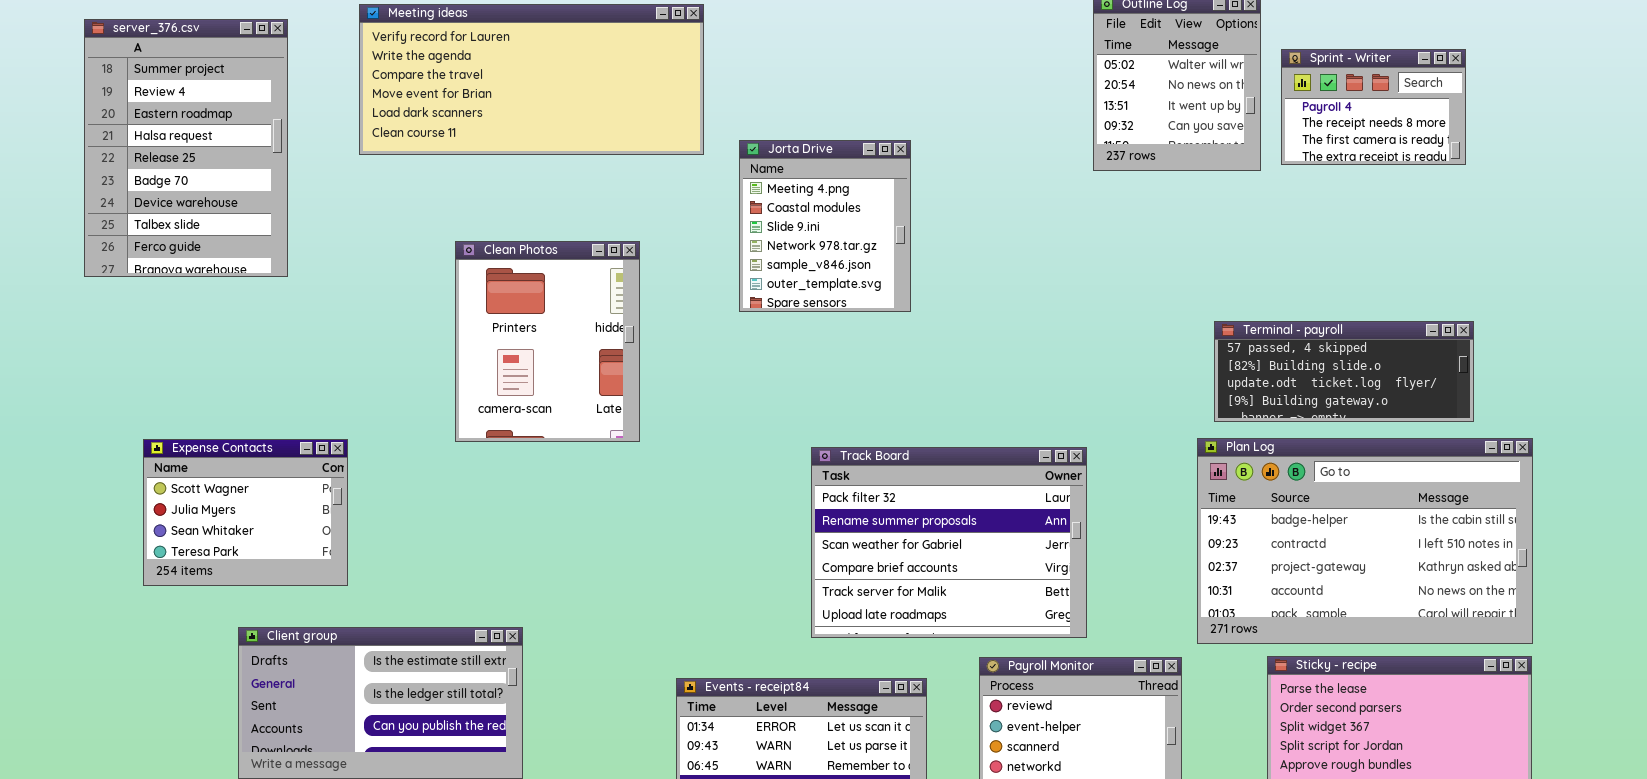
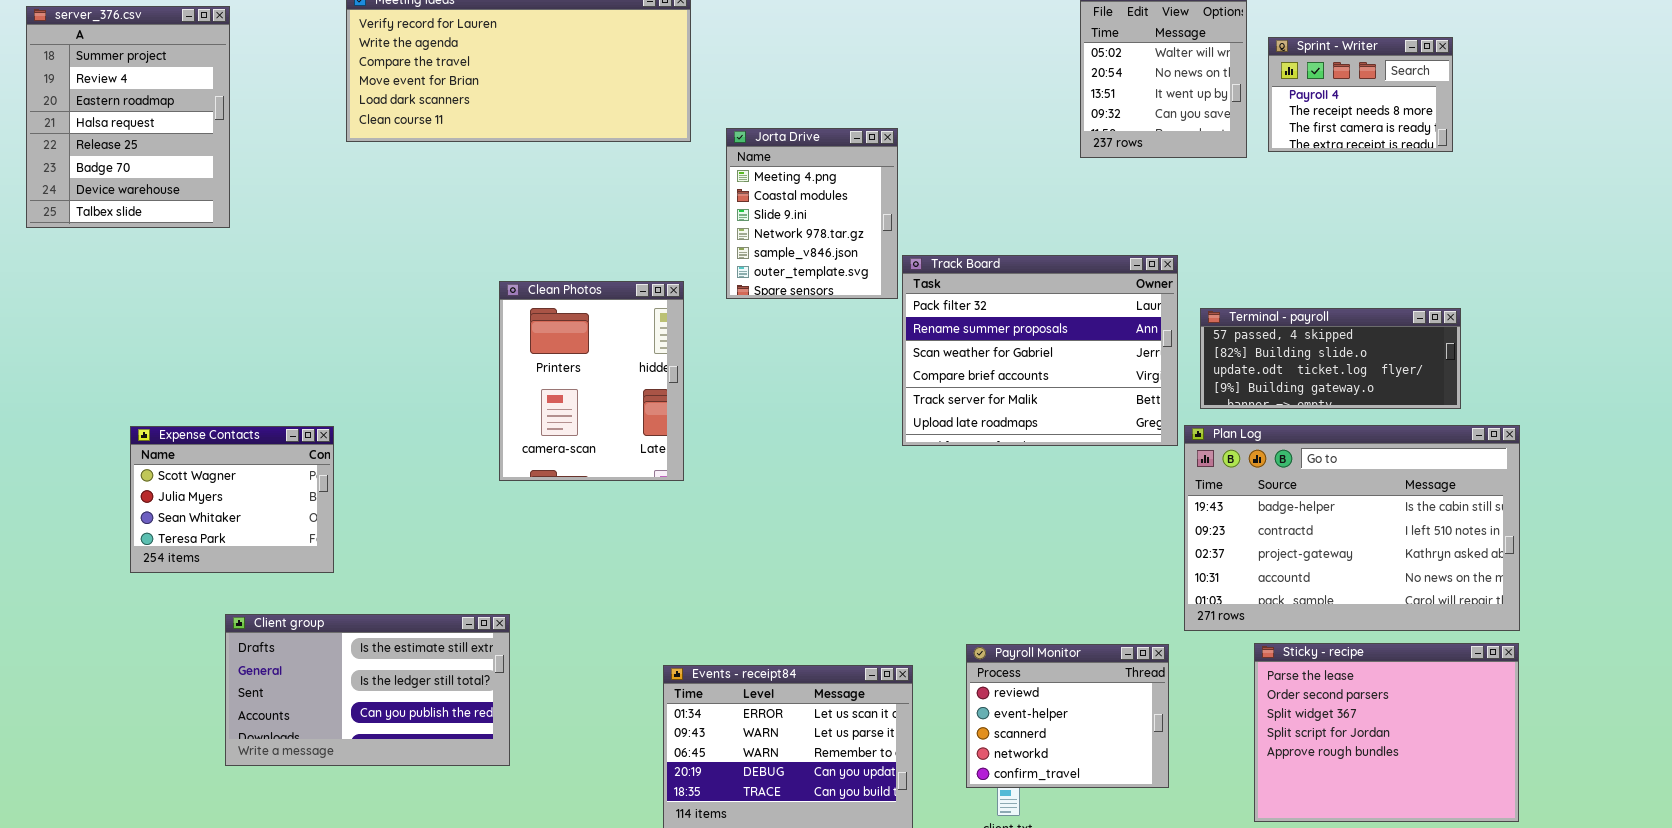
server_376.csv: [84,19,288,277] -> [26,6,230,228], moved, resized
Clean Photos: [455,241,640,442] -> [499,281,684,481], moved
Track Board: [811,447,1087,638] -> [902,255,1178,446], moved

